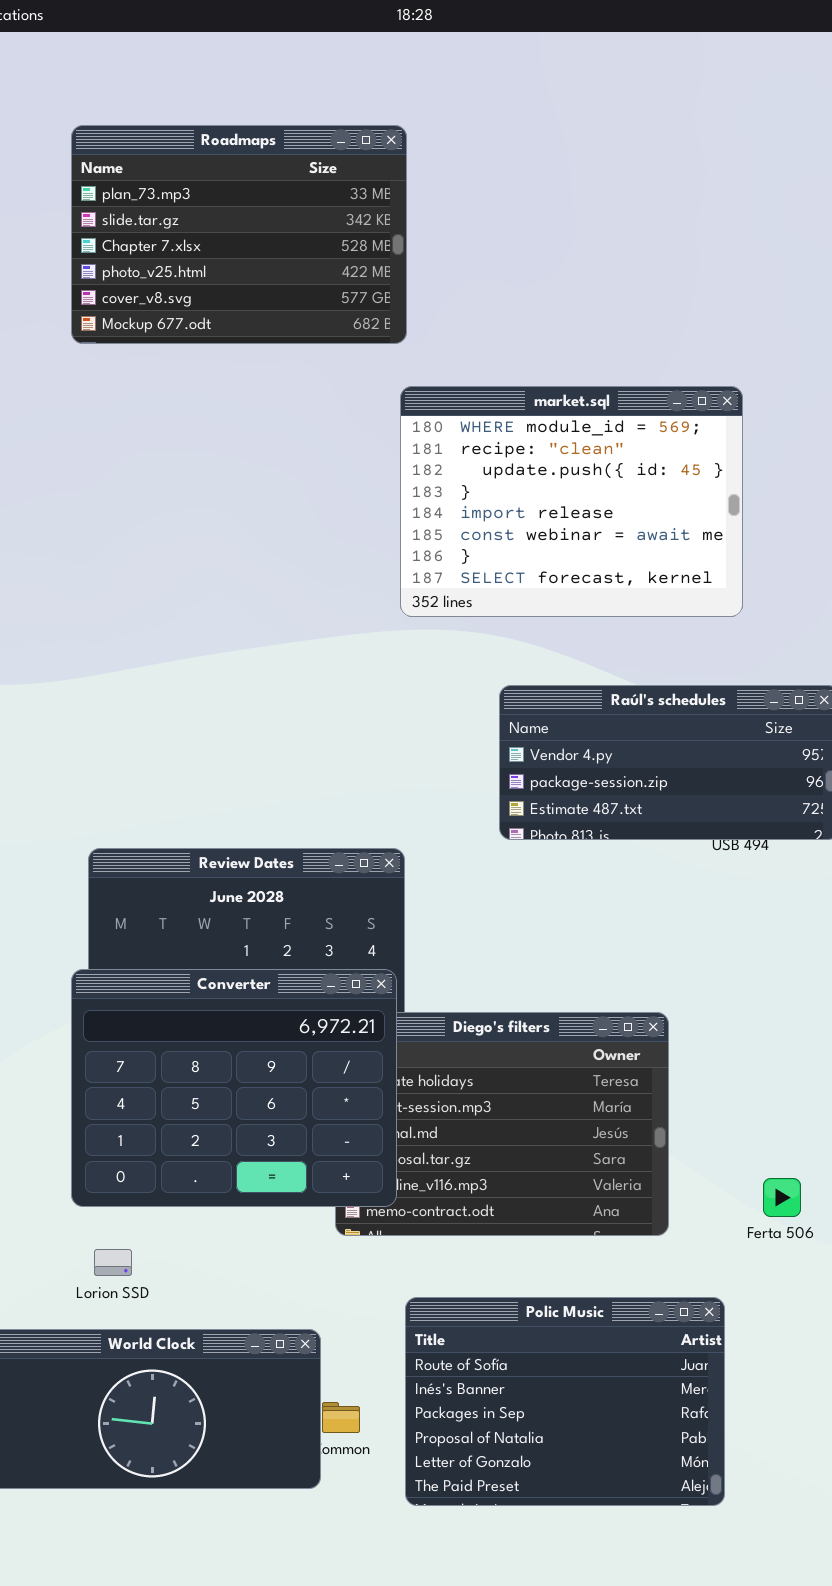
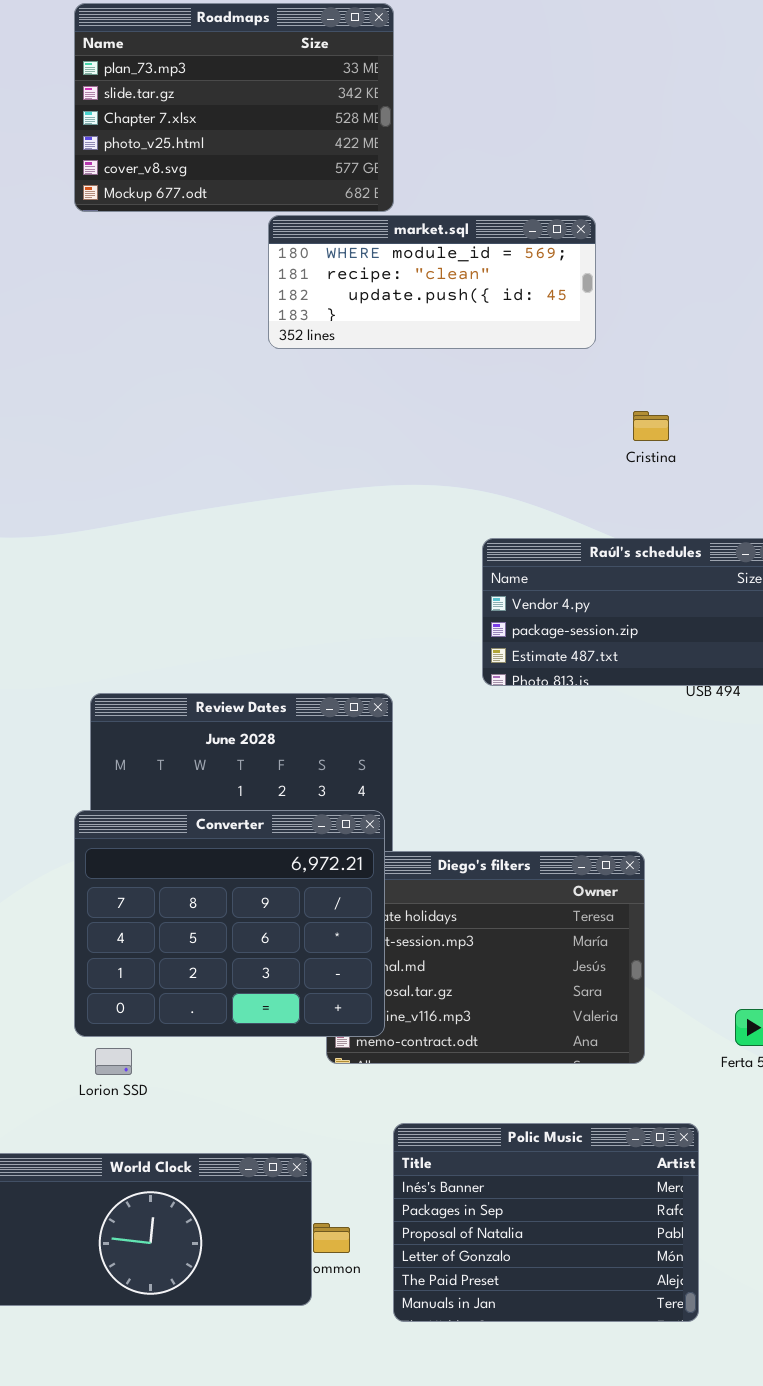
market.sql: [400,386,743,617] -> [268,215,596,349], moved, resized
Lorion SSD: [94,1249,132,1276] -> [95,1048,132,1075], moved
Polic Music: [405,1297,725,1506] -> [393,1123,699,1322], scrolled down 1 row

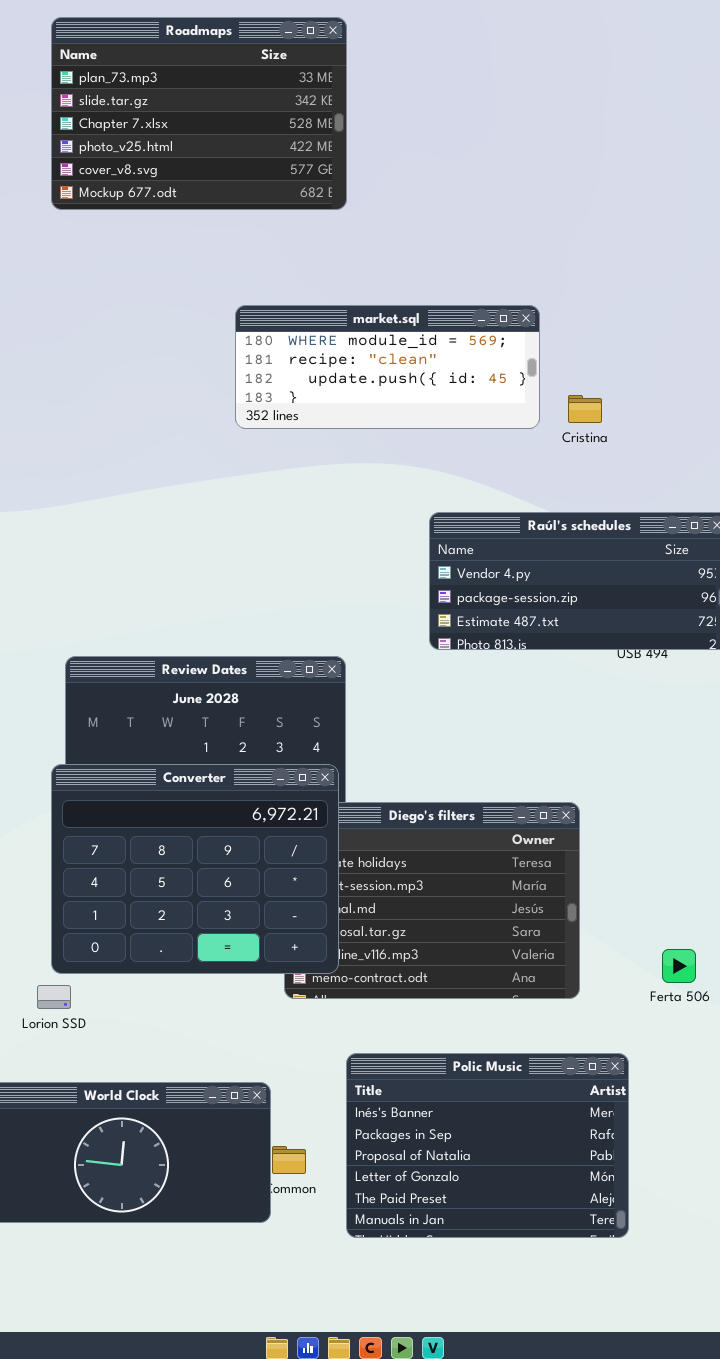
market.sql: [268,215,596,349] -> [235,305,540,429], moved
Lorion SSD: [95,1048,132,1075] -> [37,985,71,1009], moved

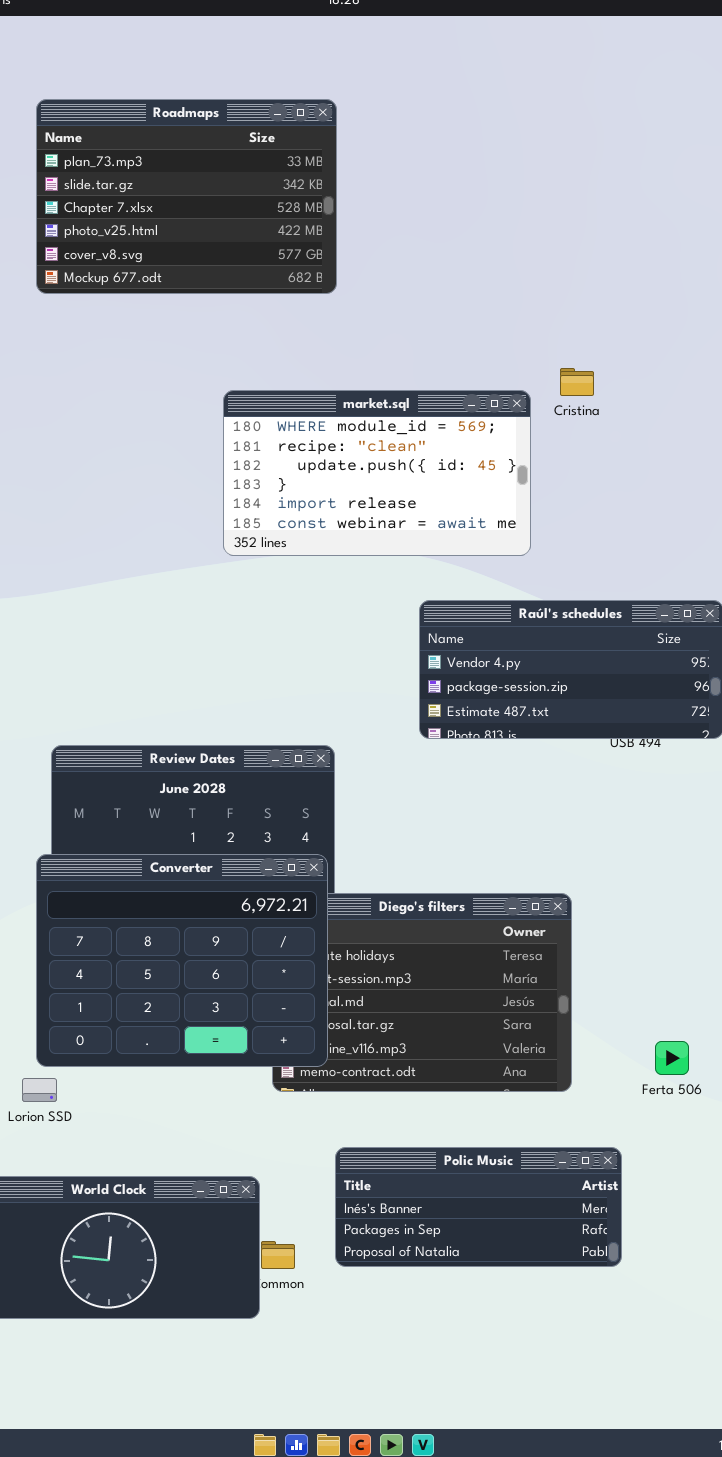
market.sql: [235,305,540,429] -> [223,390,531,556], resized
Cristina: [568,395,602,423] -> [560,368,594,396], moved
Polic Music: [346,1053,629,1238] -> [335,1147,622,1267], resized

